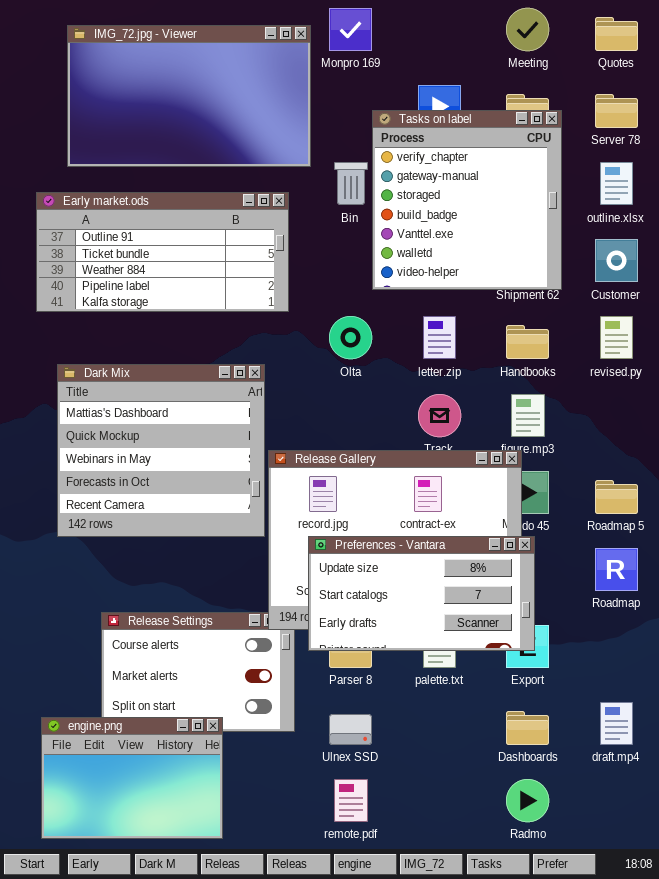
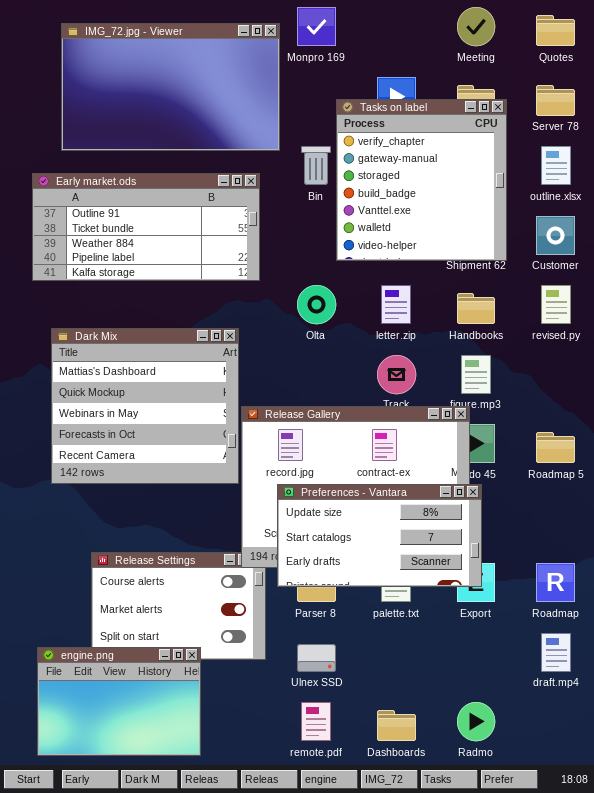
Roadmap: [595,548,638,591] -> [536,563,575,602], moved
Dashboards: [506,711,549,745] -> [377,710,416,741], moved

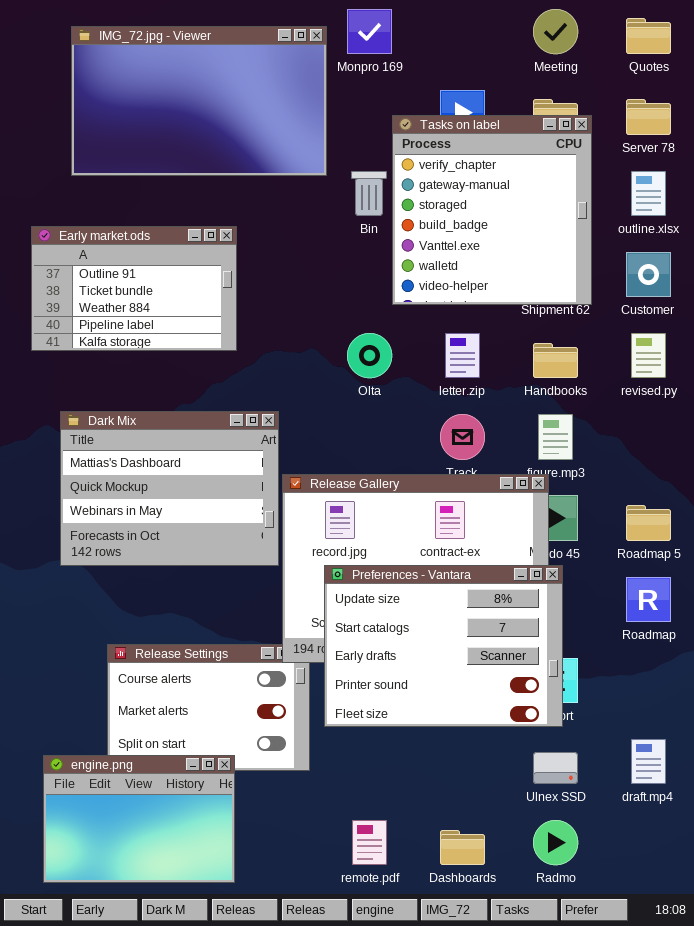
Early market.ods: [32,173,260,281] -> [31,226,237,351], moved, resized
Dark Mix: [51,328,239,484] -> [60,411,279,566], resized
Preferences - Vantara: [277,484,482,587] -> [324,565,563,727], resized
Roadmap: [536,563,575,602] -> [626,577,671,622], moved
Ulnex SSD: [297,644,336,672] -> [533,752,578,784], moved

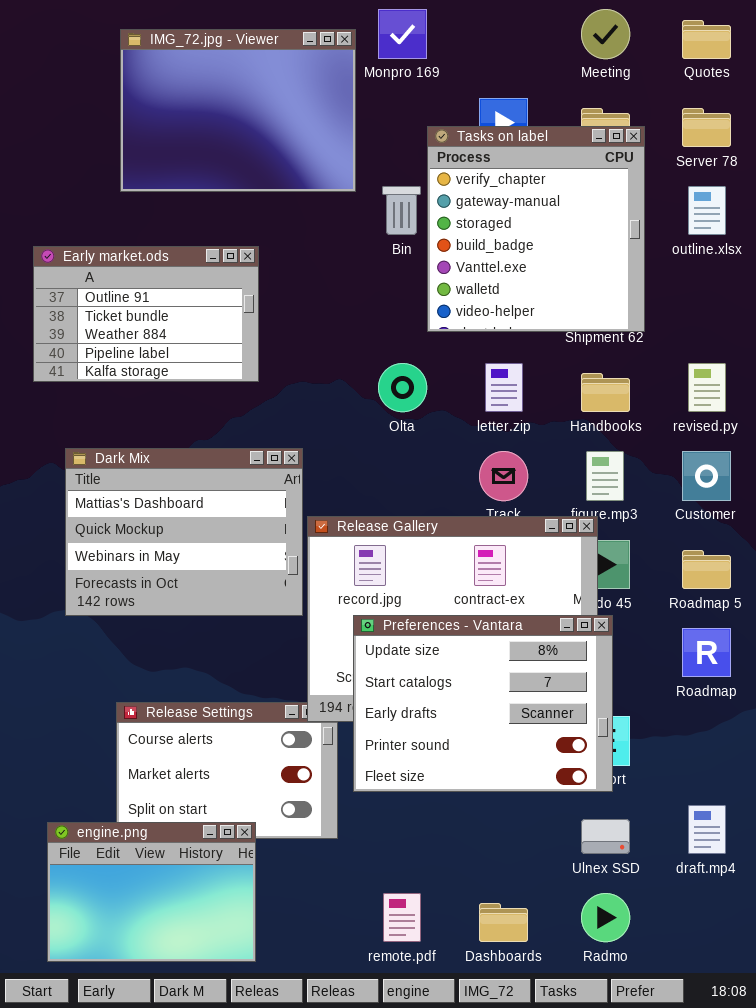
IMG_72.jpg - Viewer: [71,26,327,176] -> [120,29,356,192], resized
Customer: [626,252,671,297] -> [682,451,731,501], moved

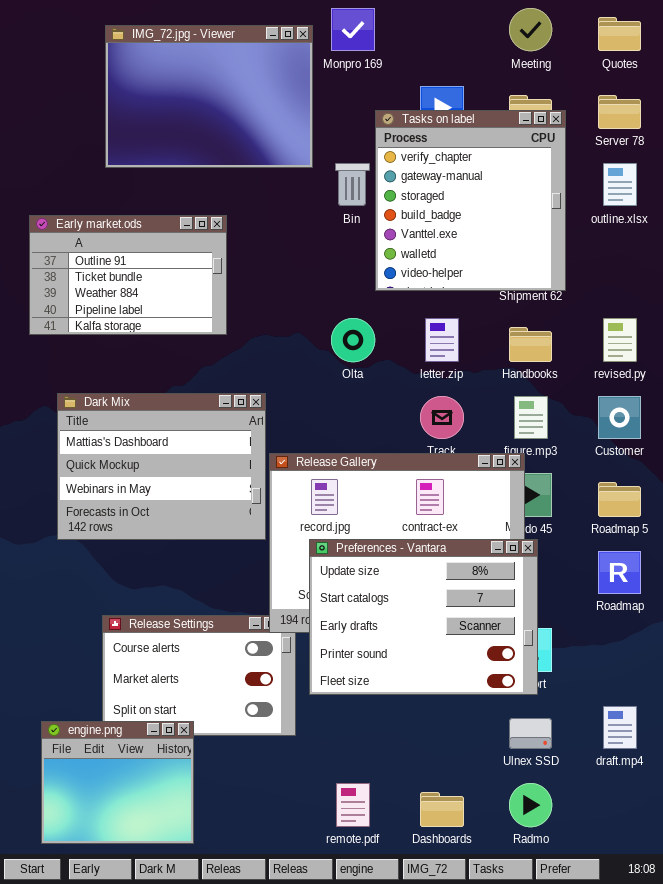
engine.png: [47,822,256,962] -> [41,721,194,844], resized

